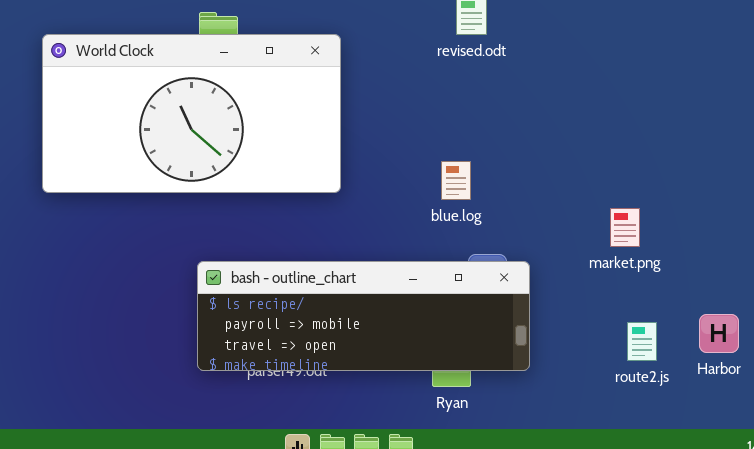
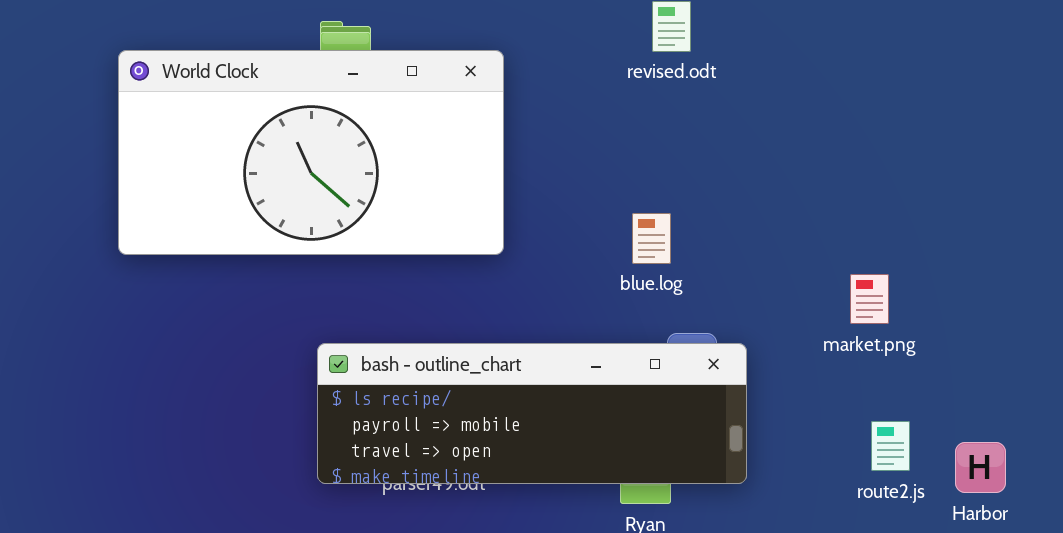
Harbor: [699,314,739,353] -> [955,442,1006,493], moved

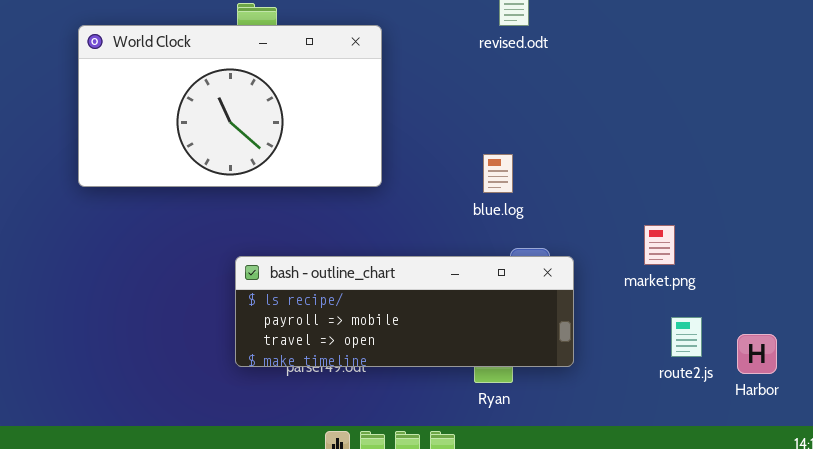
market.png: [850,274,889,324] -> [644,225,675,265], moved

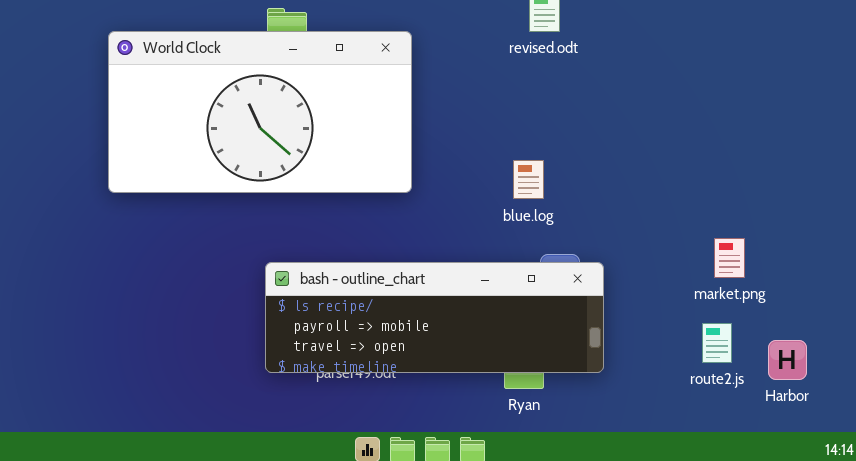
market.png: [644,225,675,265] -> [714,238,745,278], moved

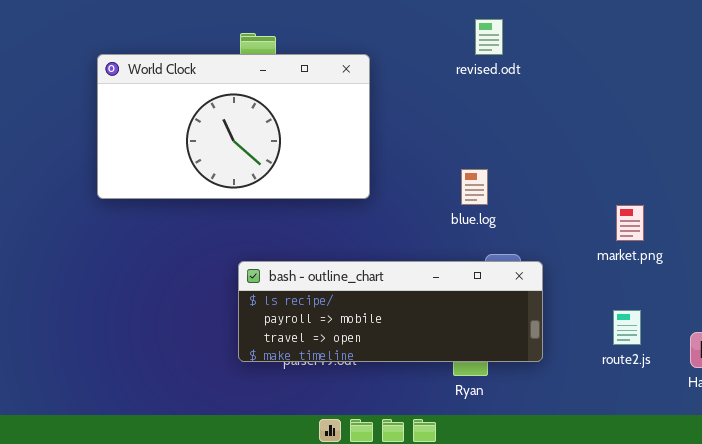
market.png: [714,238,745,278] -> [616,205,644,241], moved
route2.js: [702,323,732,363] -> [613,310,641,345], moved

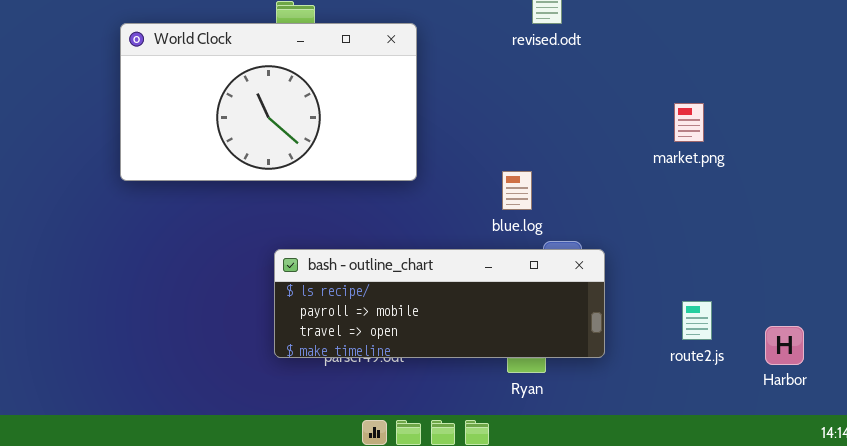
blue.log: [461,169,488,205] -> [502,171,532,210], moved
market.png: [616,205,644,241] -> [674,103,704,142], moved

